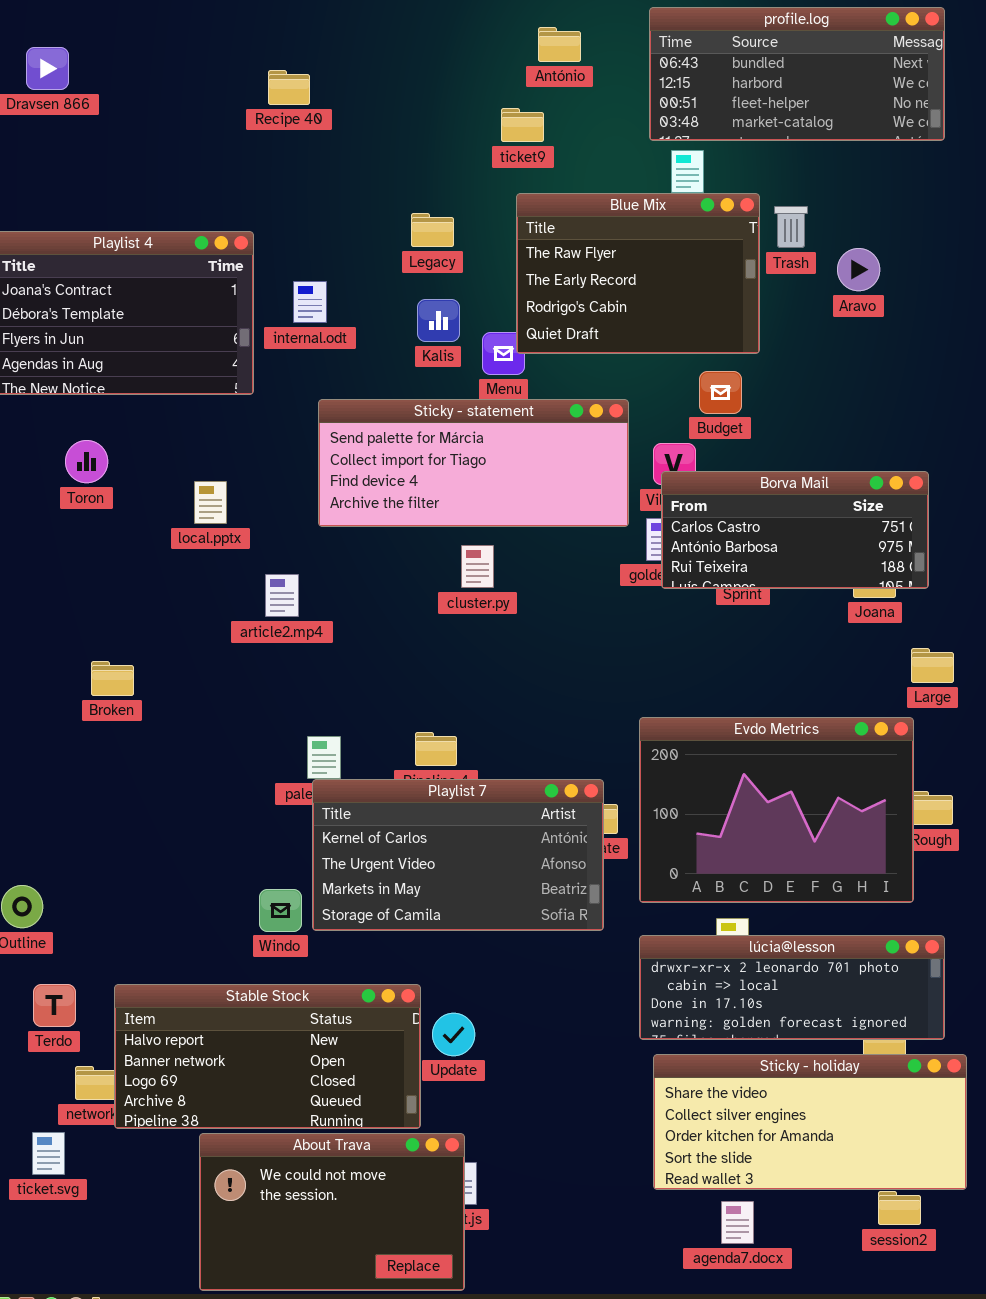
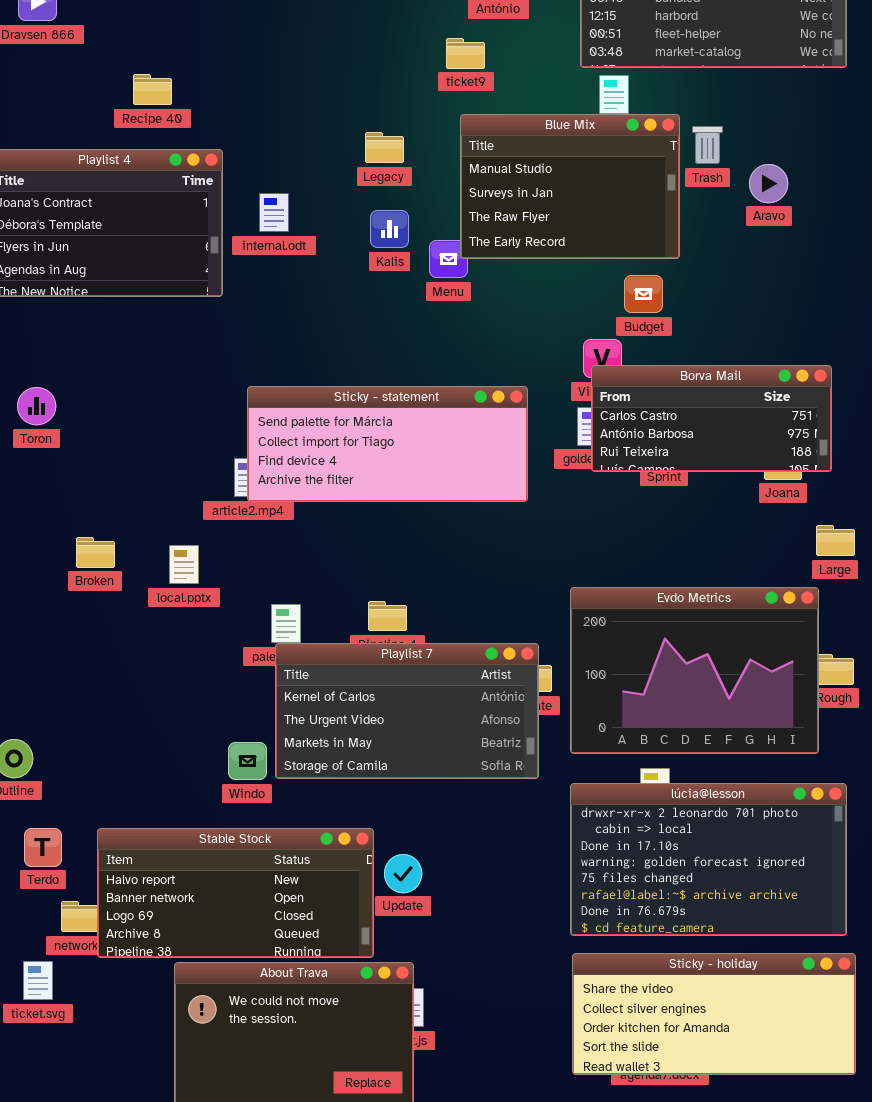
Recipe 40: [268,70,310,105] -> [133,74,172,105], moved
Blue Mix: [516,193,760,354] -> [460,114,680,259], scrolled up 2 rows
Sticky - statement: [318,399,629,527] -> [247,386,528,502], moved
Toron: [65,440,108,483] -> [17,387,56,425], moved
local.pptx: [194,481,227,524] -> [169,545,199,584], moved
lúcia@lesson: [639,935,945,1040] -> [570,783,847,936], resized
Sticky - holiday: [653,1054,967,1190] -> [572,953,856,1075], moved

